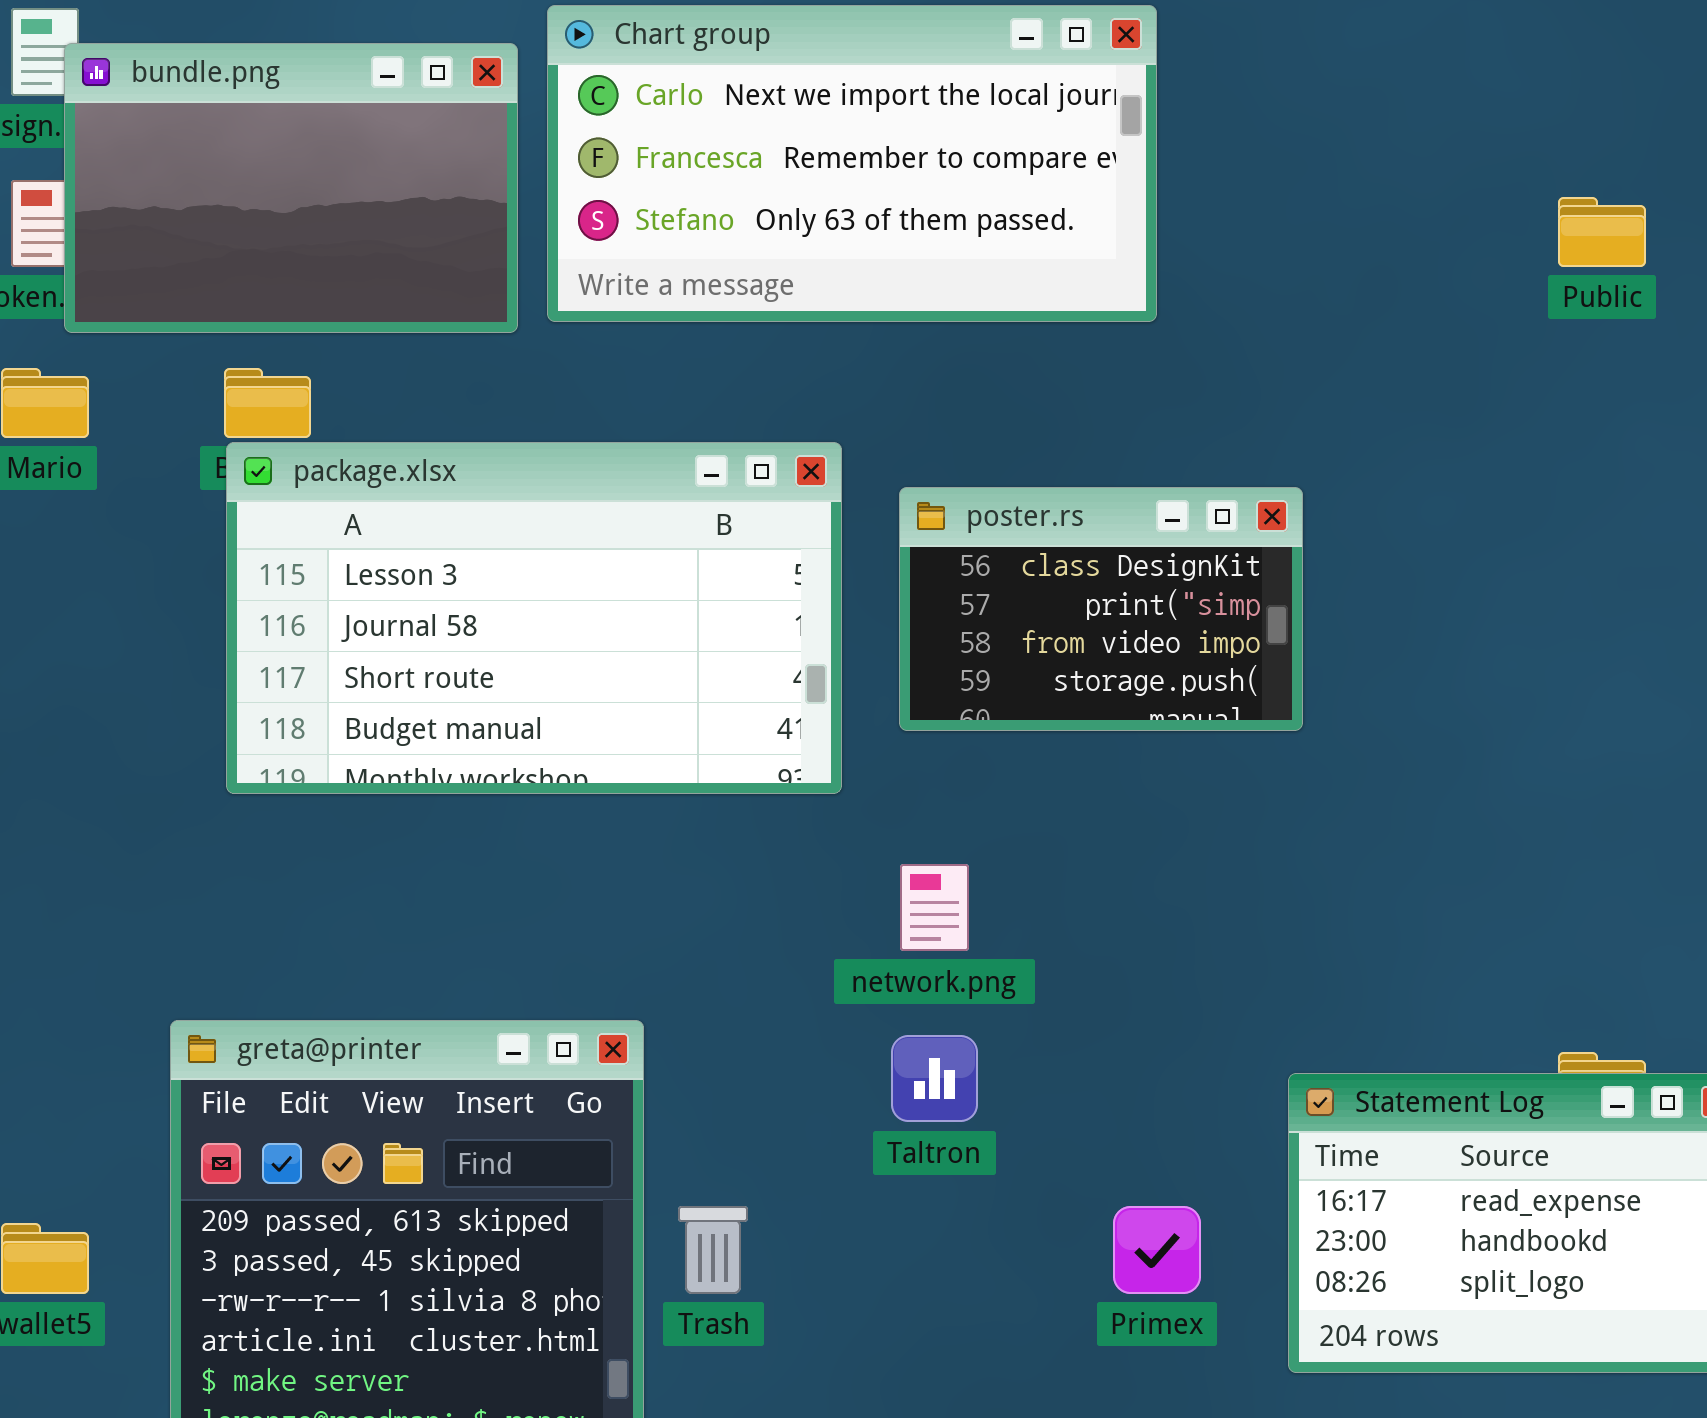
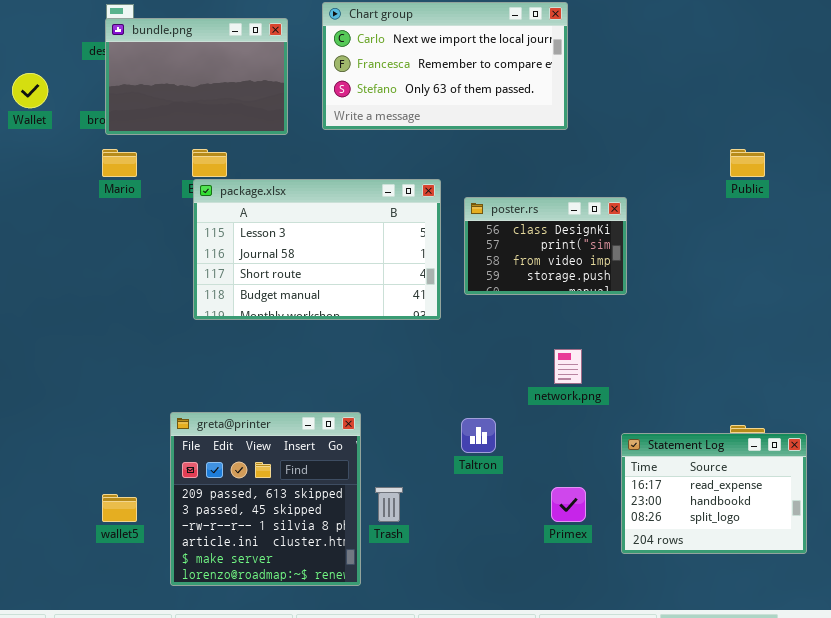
bundle.png: [64,43,518,333] -> [105,18,288,135], moved
Public: [1558,197,1646,267] -> [730,149,765,177], moved
network.png: [900,864,969,951] -> [554,349,582,384], moved

